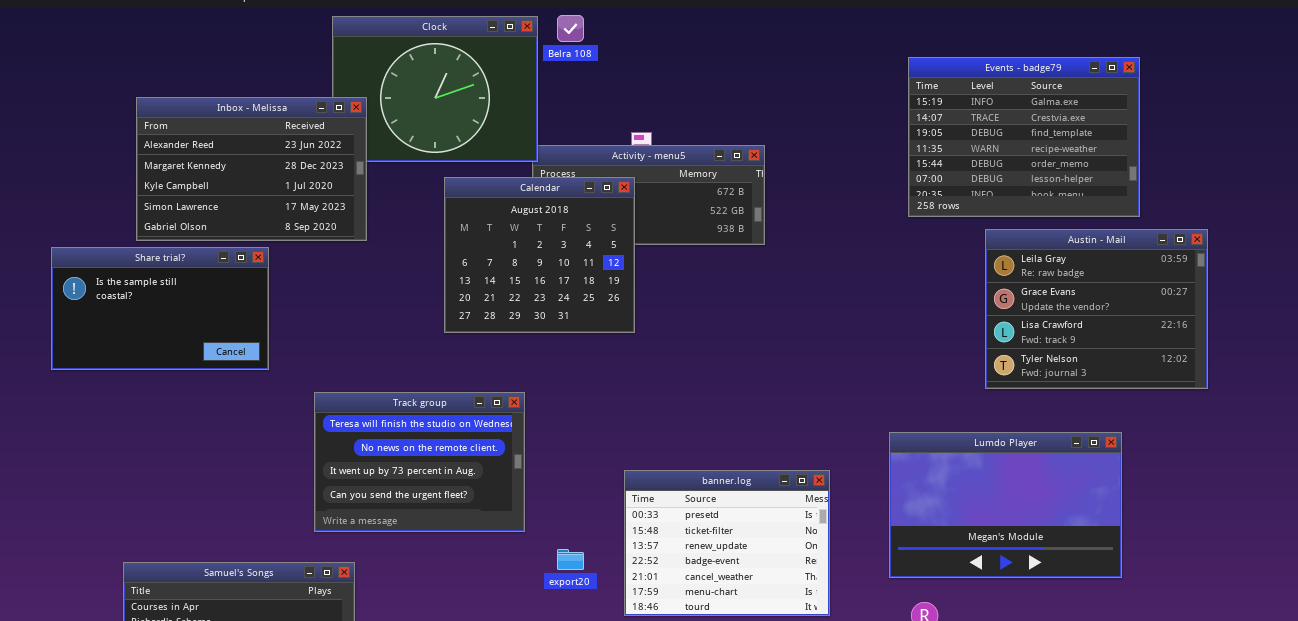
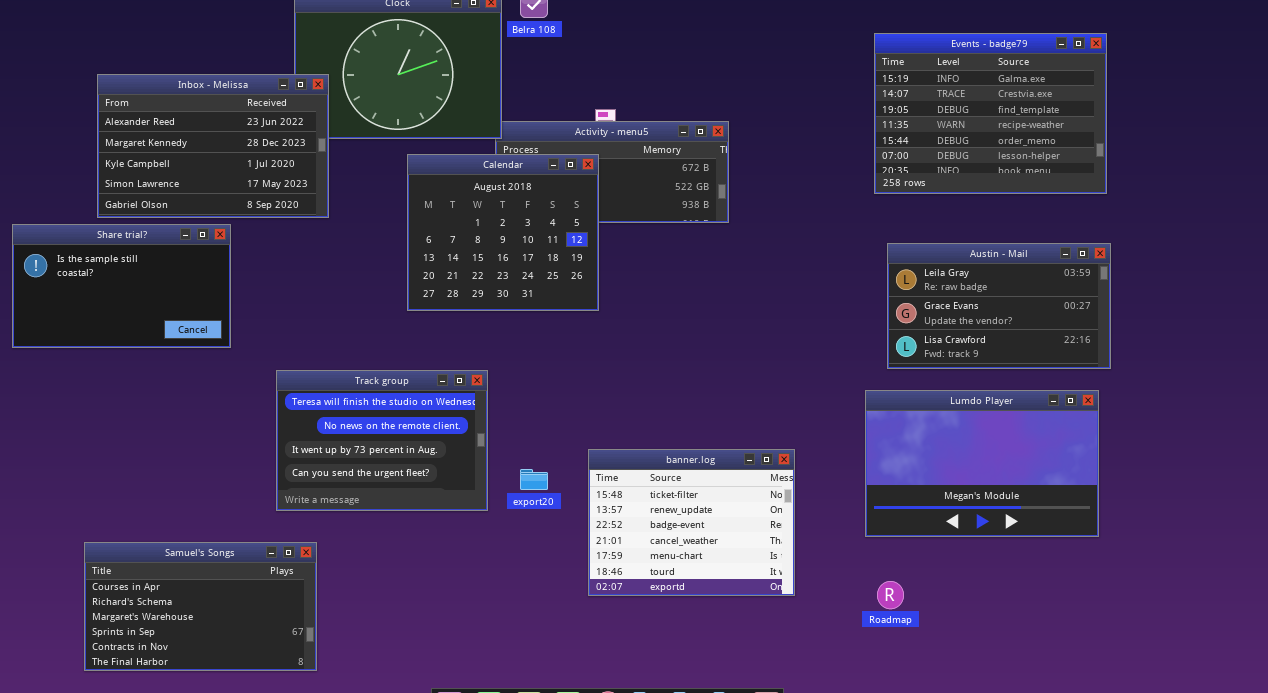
Austin - Mail: [985,229,1208,389] -> [887,243,1111,369], moved, resized
Lumdo Player: [889,432,1122,578] -> [865,390,1099,537], moved
banner.log: [624,470,830,616] -> [588,449,795,596], scrolled down 1 row
export20: [557,549,584,570] -> [520,469,548,490], moved

